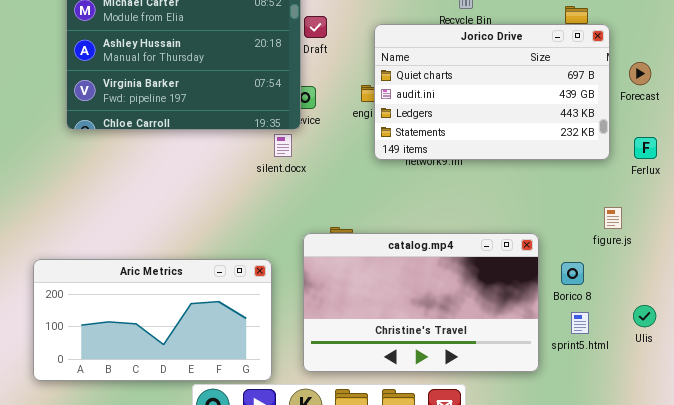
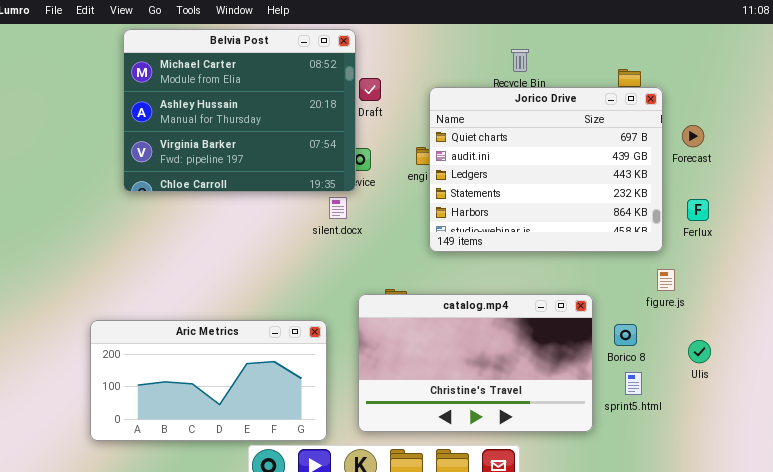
Jorico Drive: [374,24,610,160] -> [429,87,663,252], resized
Ulis: [633,305,656,327] -> [688,340,711,363], moved

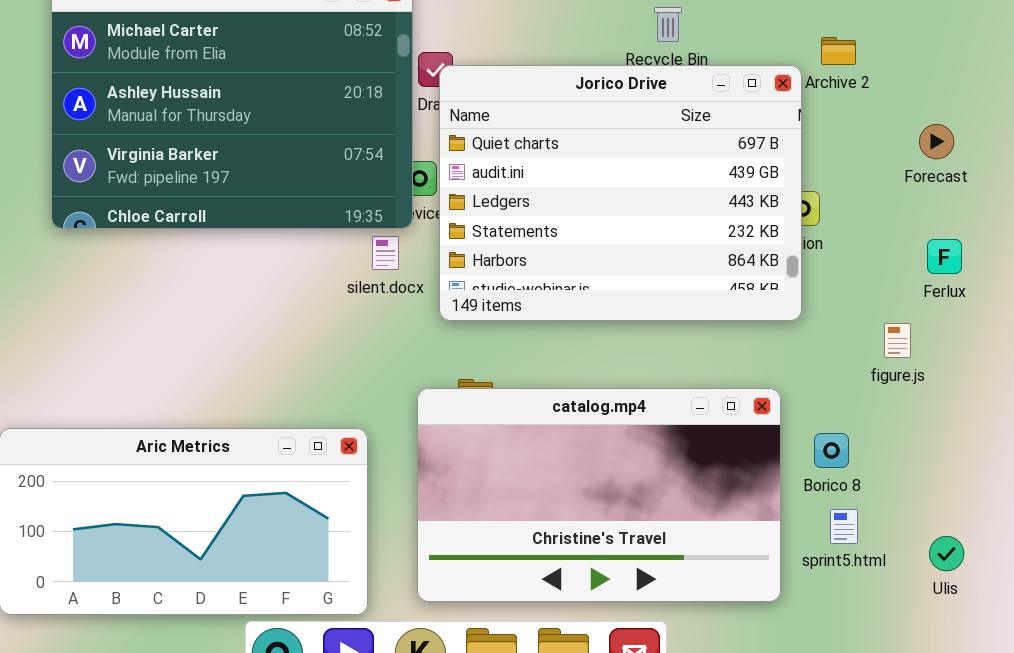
Jorico Drive: [429,87,663,252] -> [439,65,802,321], moved
figure.js: [657,269,675,291] -> [884,323,911,358], moved
Ulis: [688,340,711,363] -> [929,536,964,571], moved

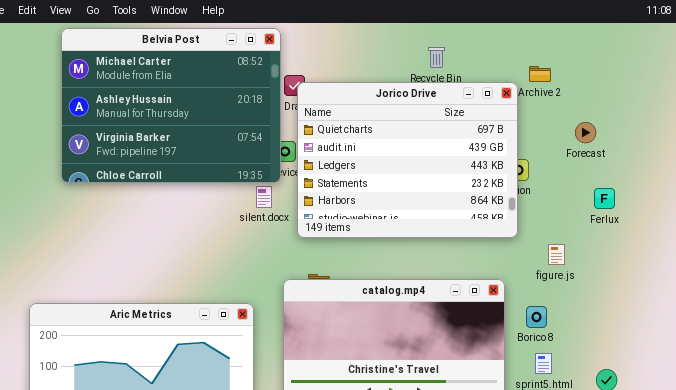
Forecast: [919,124,954,159] -> [575,122,596,143], moved
figure.js: [884,323,911,358] -> [548,244,565,265], moved

